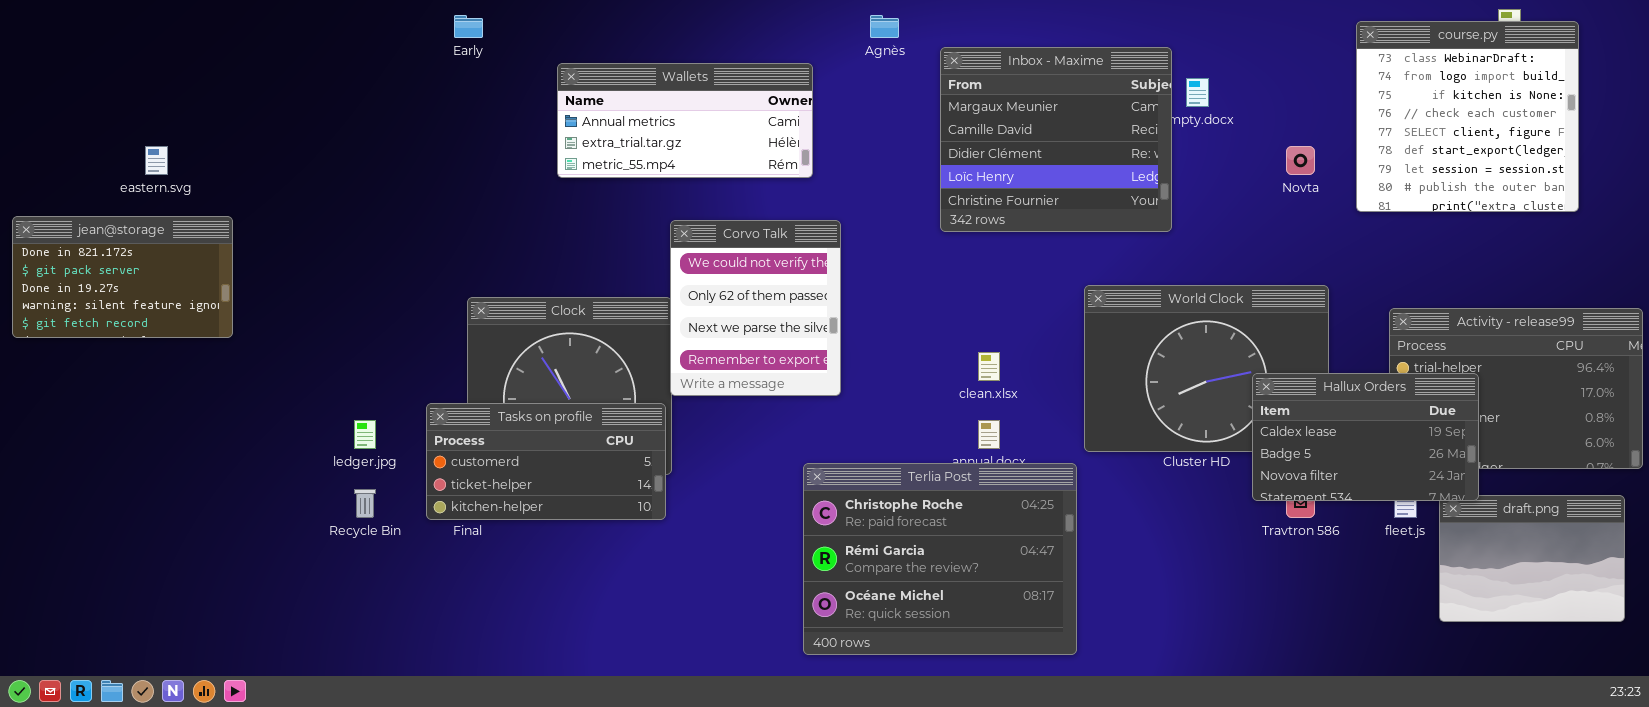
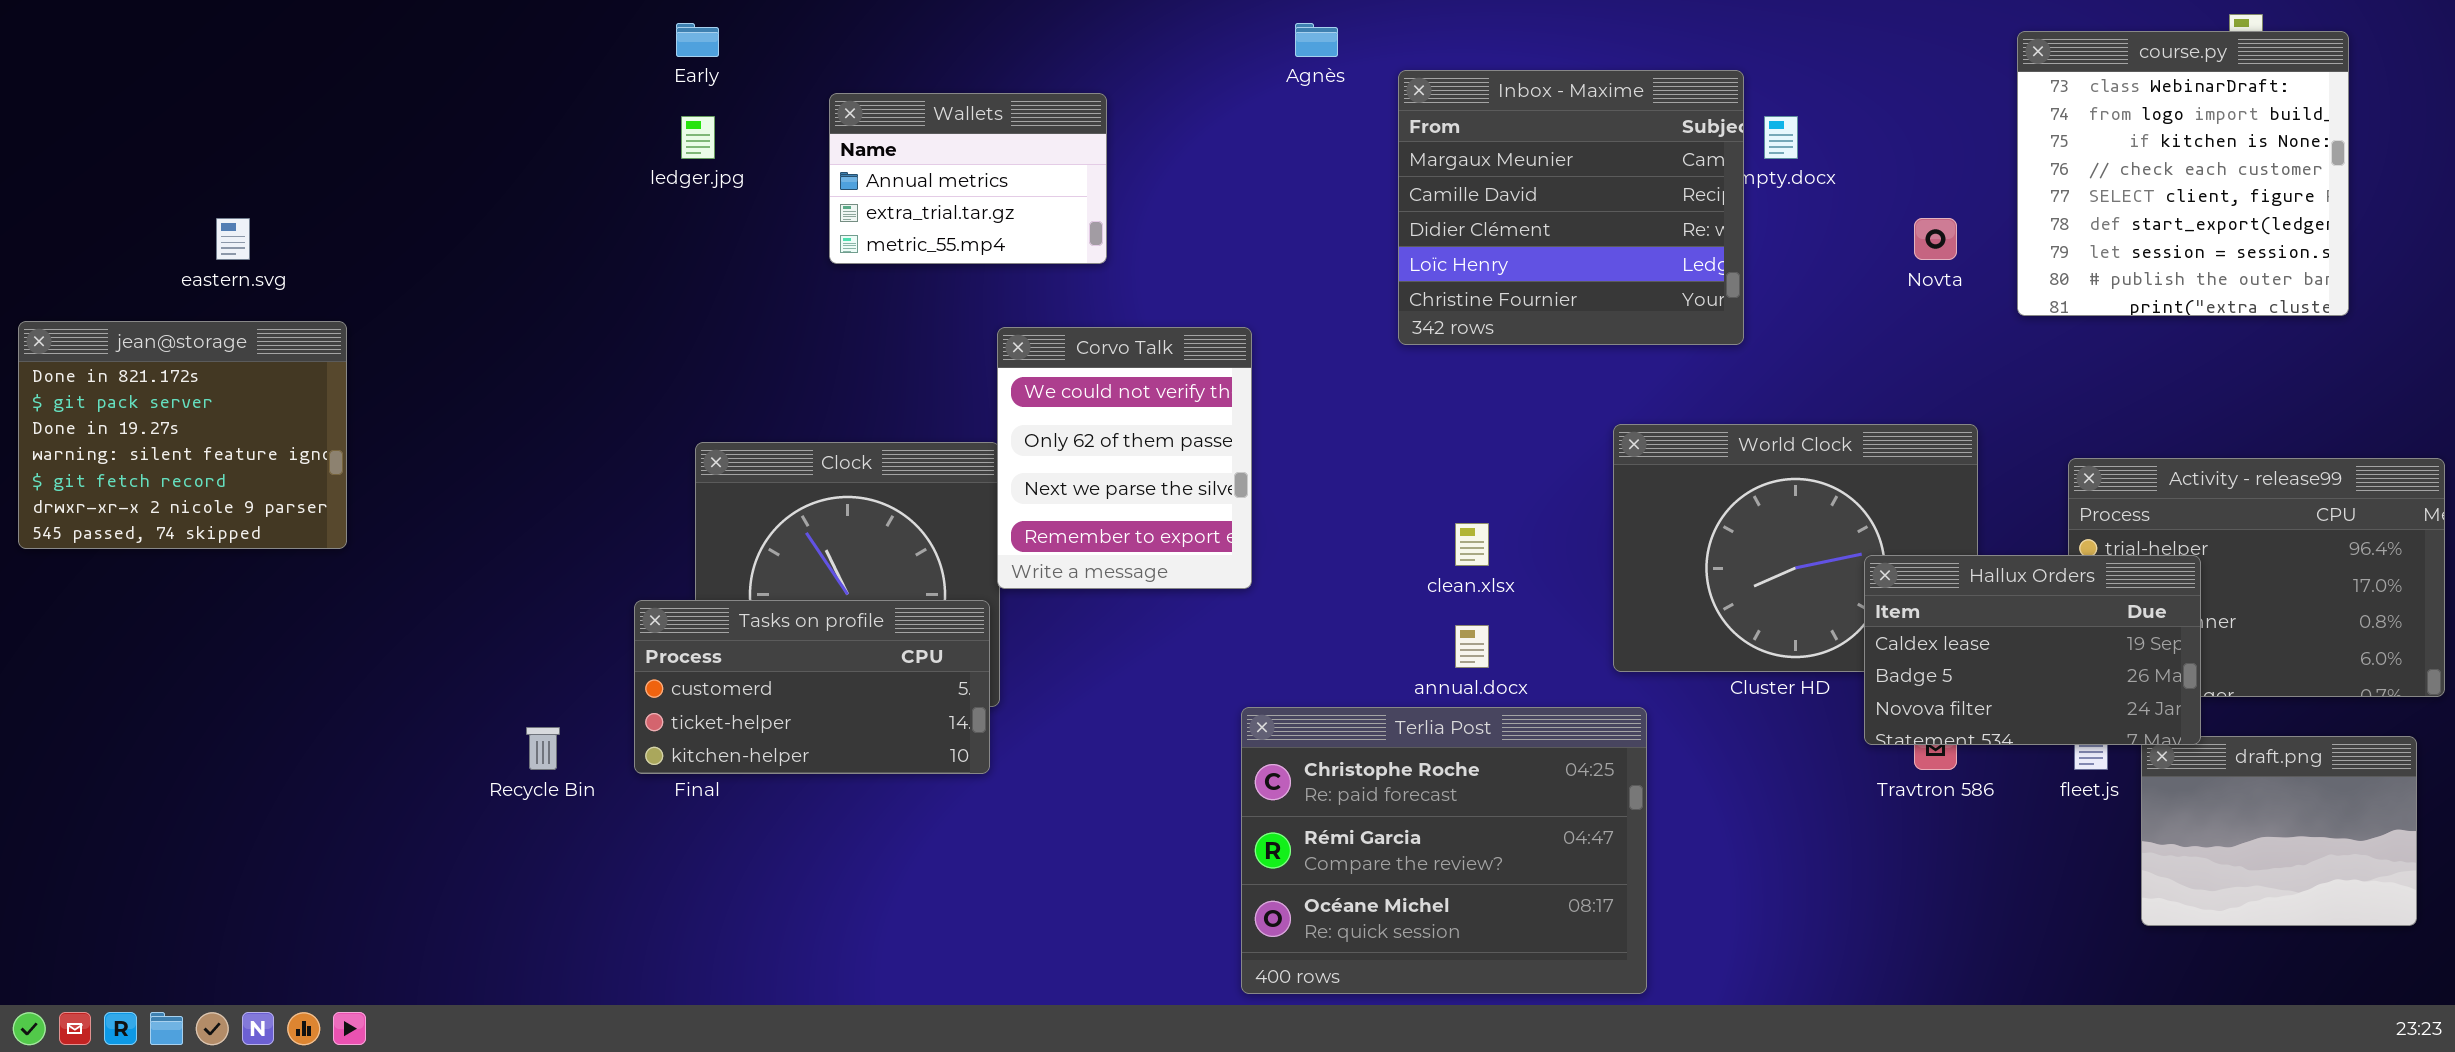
Wallets: [557,63,813,178] -> [829,93,1107,264], resized
jean@storage: [12,216,233,338] -> [18,321,347,549], resized
ledger.jpg: [354,420,376,449] -> [681,116,715,159], moved
Terlia Post: [803,463,1077,655] -> [1241,707,1647,994], moved

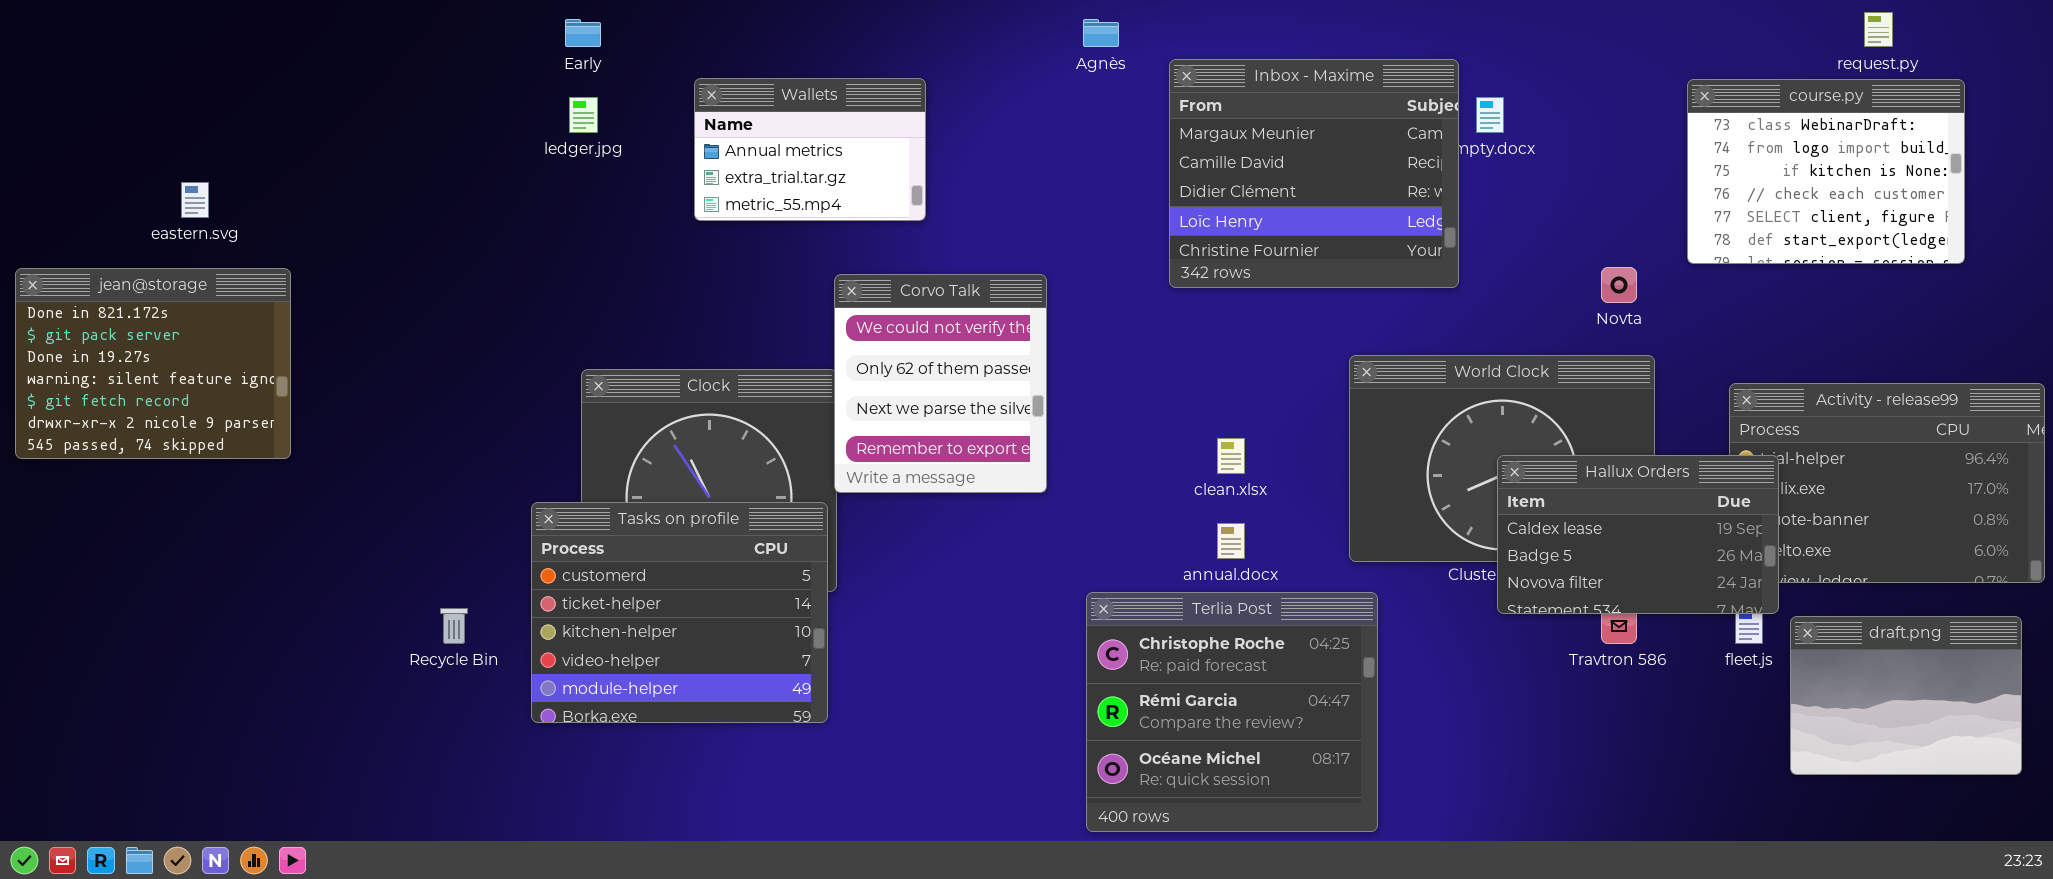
course.py: [2017,31,2349,316] -> [1687,79,1965,264], resized
Novta: [1914,218,1957,260] -> [1601,267,1637,303], moved
Hallux Orders: [1864,555,2201,745] -> [1497,455,1779,614], moved
Tasks on profile: [634,600,990,774] -> [531,502,828,723], resized
Terlia Post: [1241,707,1647,994] -> [1086,592,1378,832], resized

